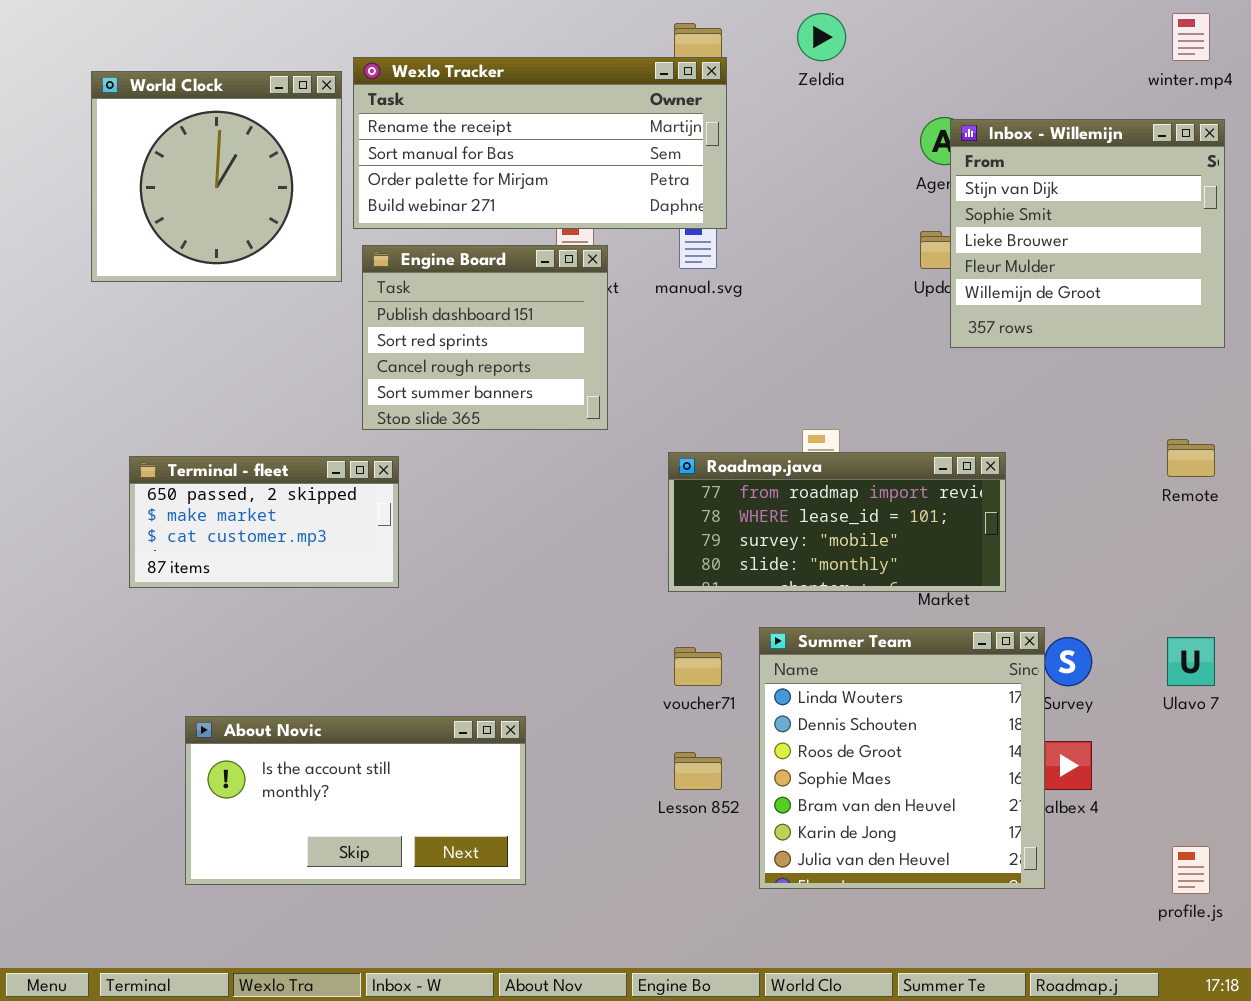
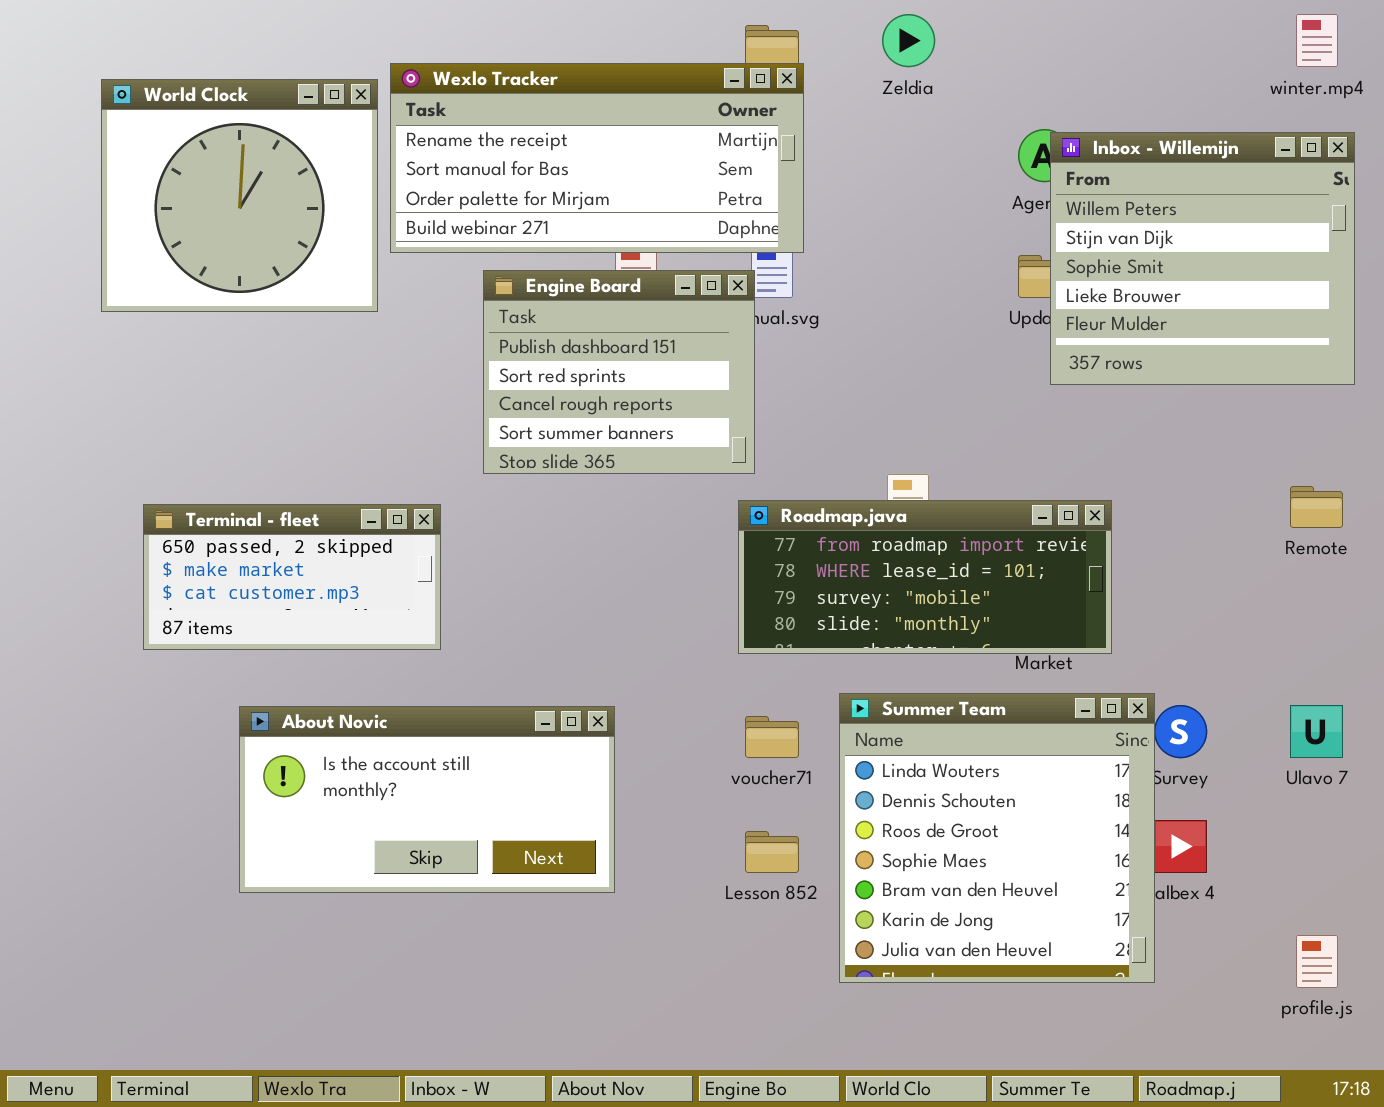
Inbox - Willemijn: [950,119,1225,348] -> [1050,132,1355,385], scrolled up 1 row
Engine Board: [362,245,608,430] -> [483,270,755,474], moved
About Novic: [185,716,526,885] -> [239,706,615,893], moved

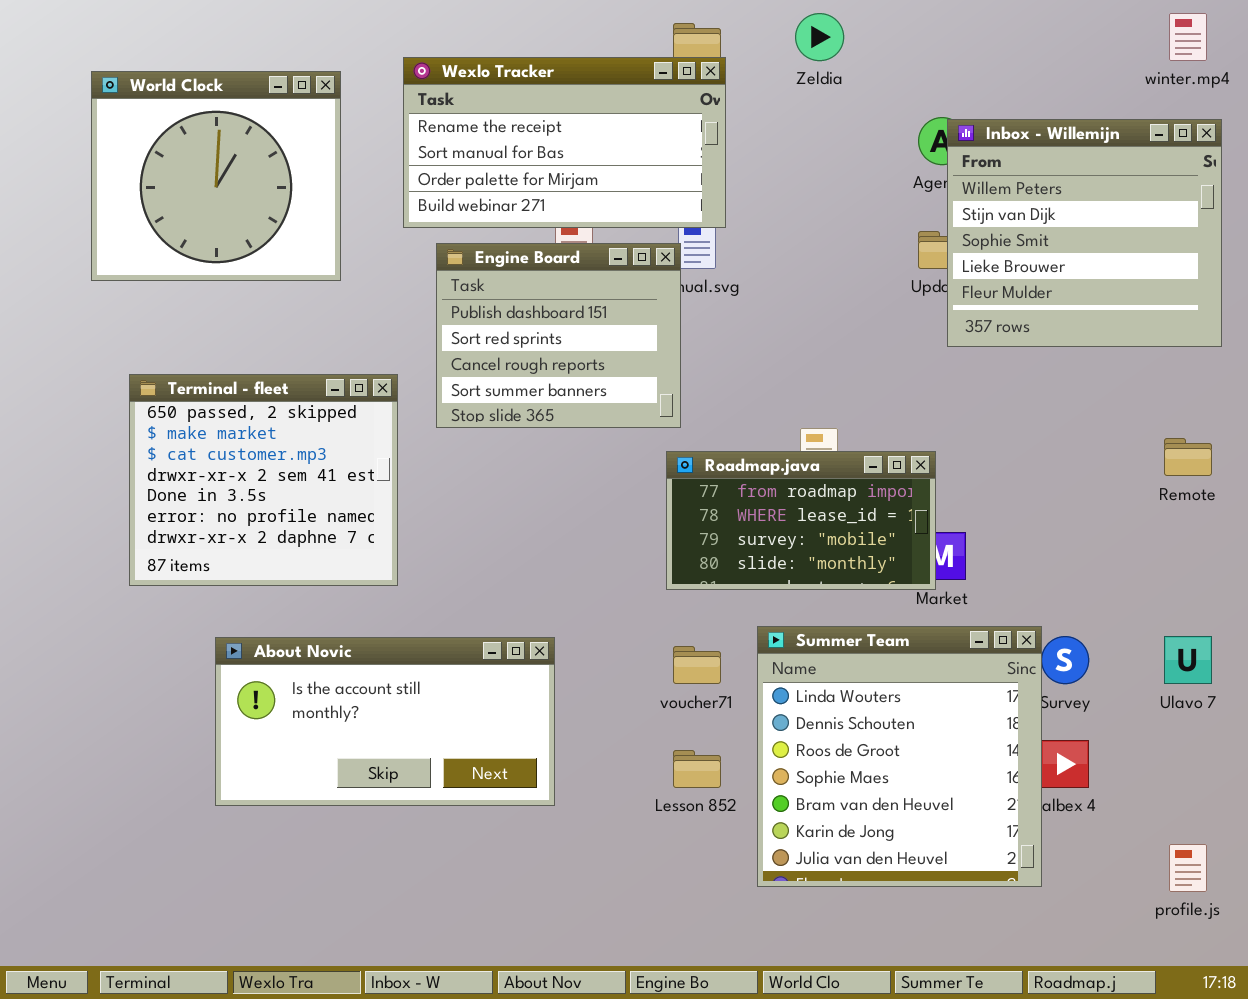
Wexlo Tracker: [390,63,804,253] -> [403,57,726,228], resized
Roadmap.java: [738,500,1112,654] -> [666,451,936,590], resized
Terminal - fleet: [143,504,441,650] -> [129,374,398,586], resized

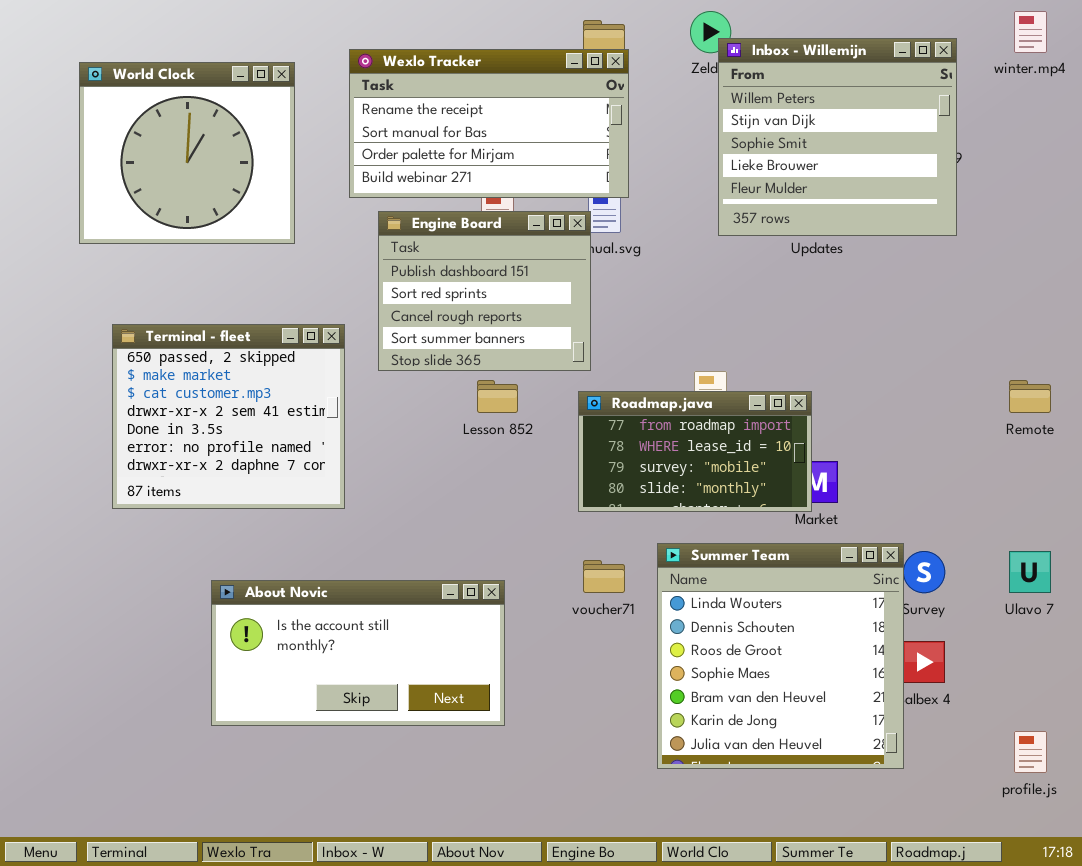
Inbox - Willemijn: [947,119,1222,347] -> [718,38,957,236], moved
About Novic: [215,637,555,806] -> [211,580,505,726], moved
Lesson 852: [673,750,721,788] -> [477,380,518,413], moved

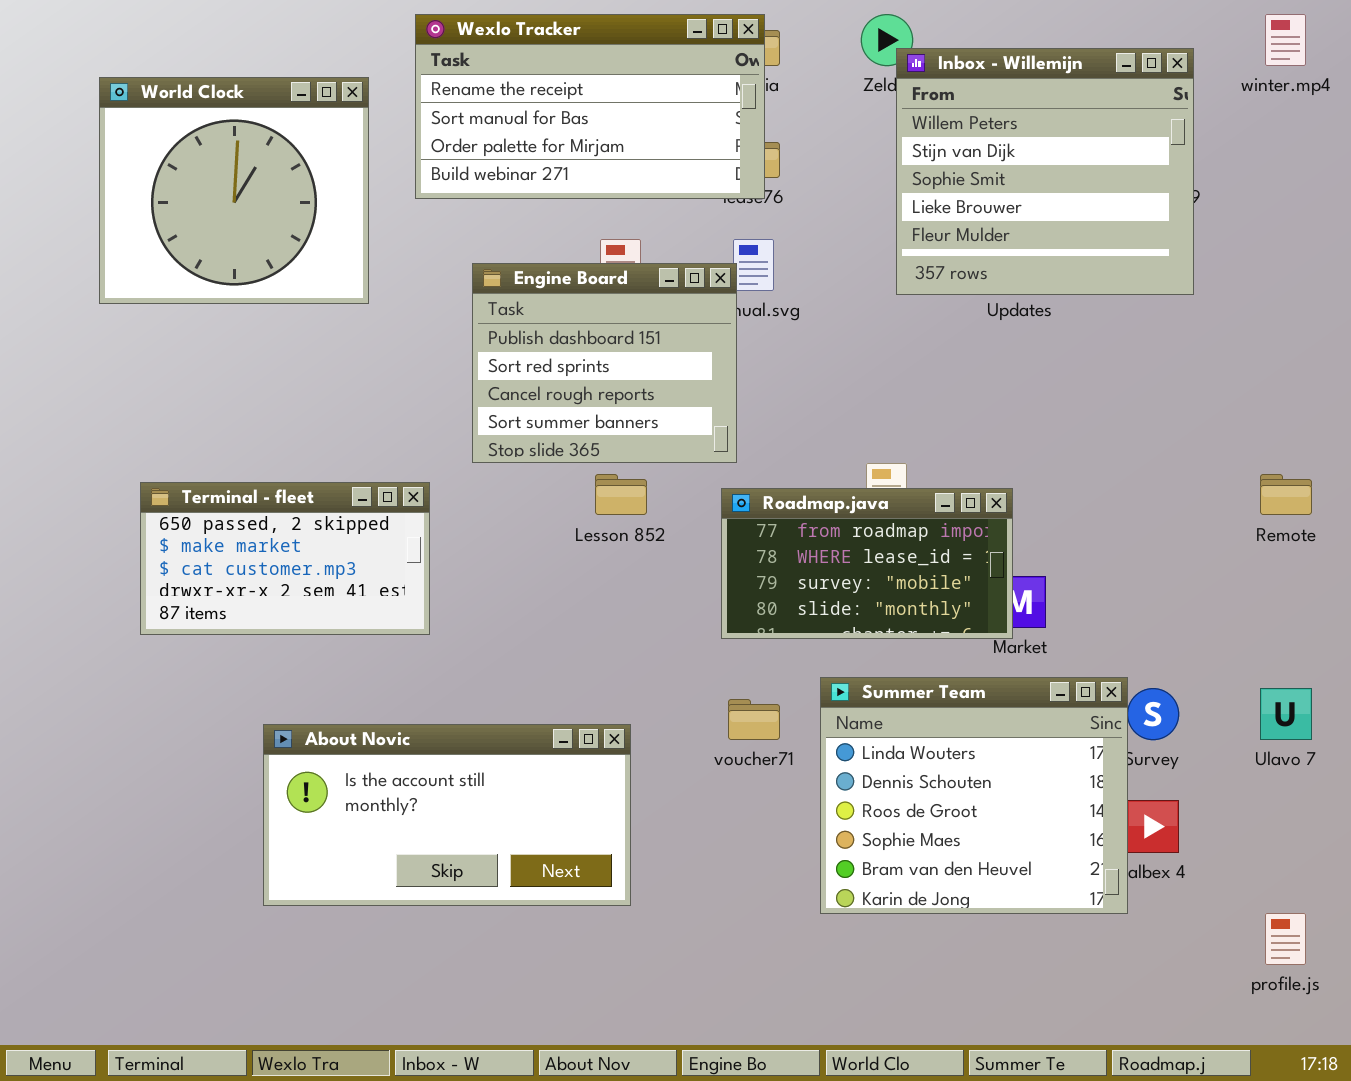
Wexlo Tracker: [349,49,629,198] -> [415,14,765,199], moved
Terminal - fleet: [112,324,345,509] -> [140,482,430,635], resized
Summer Team: [657,543,904,769] -> [820,677,1128,914], resized

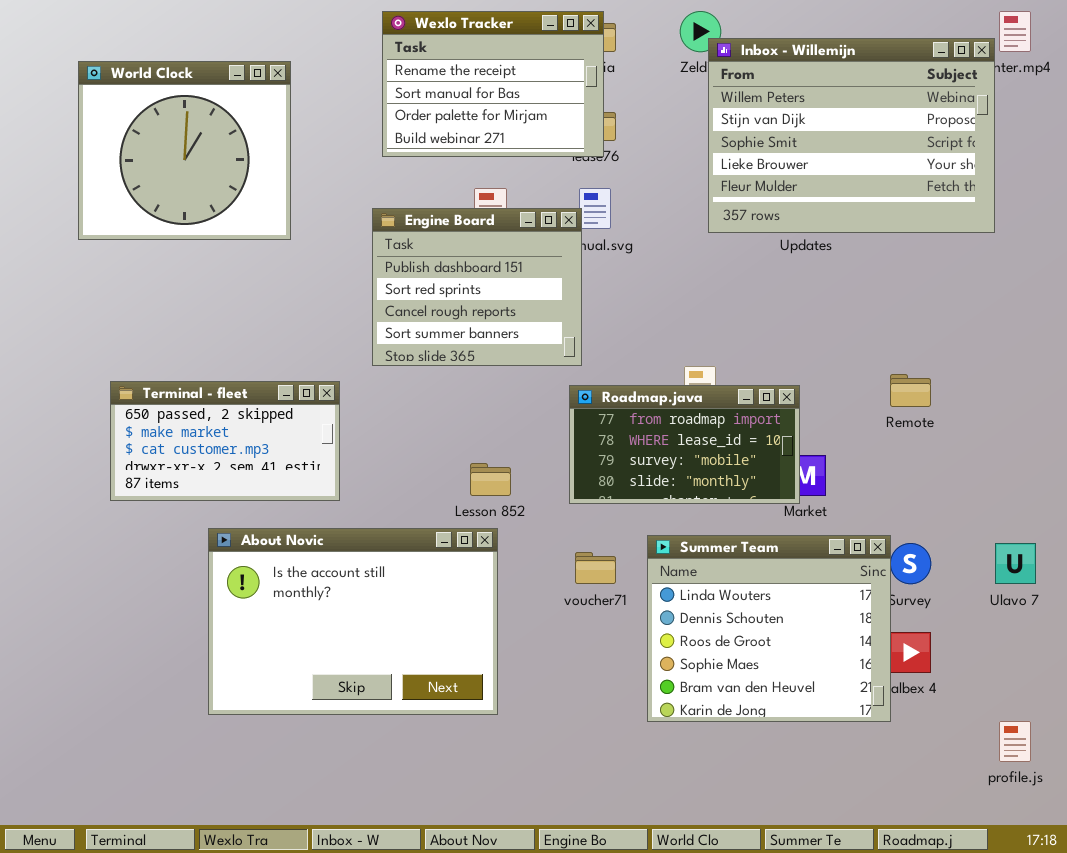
Wexlo Tracker: [415,14,765,199] -> [382,11,604,157], resized
Inbox - Willemijn: [896,48,1194,295] -> [708,38,995,233], resized
Lesson 852: [595,474,647,515] -> [470,463,511,496], moved
Remote: [1260,474,1312,515] -> [890,374,931,407], moved
About Novic: [263,724,631,906] -> [208,528,498,715], resized

